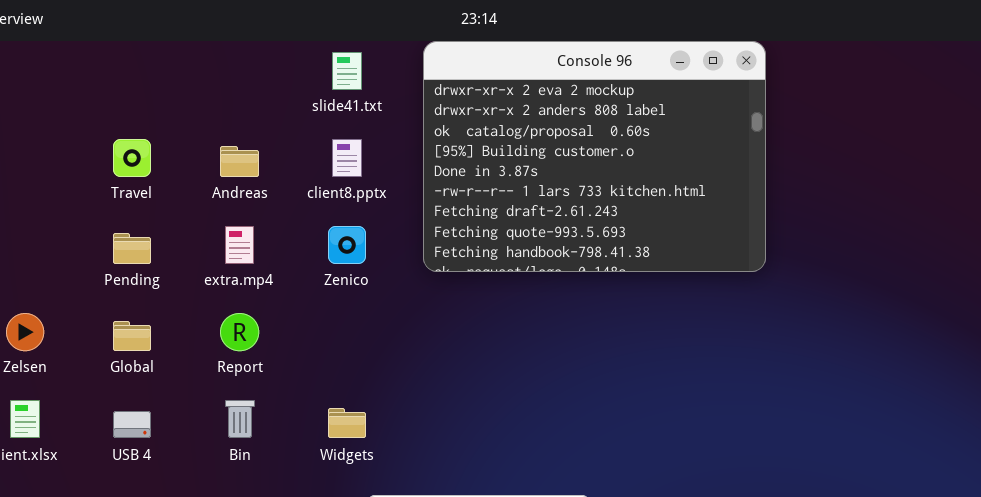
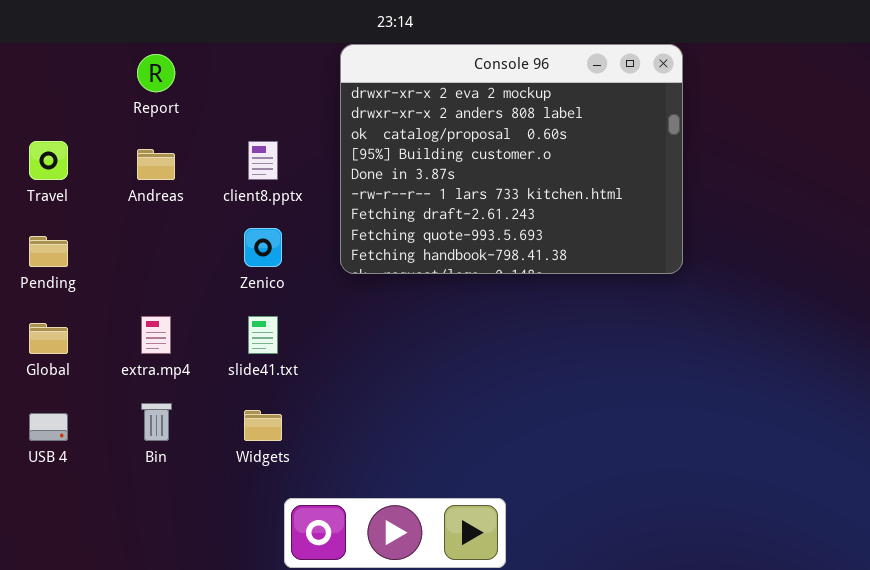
slide41.txt: [332,52,362,90] -> [248,316,278,354], moved
extra.mp4: [225,226,254,264] -> [141,316,171,354], moved
Report: [220,313,259,351] -> [137,54,175,92], moved

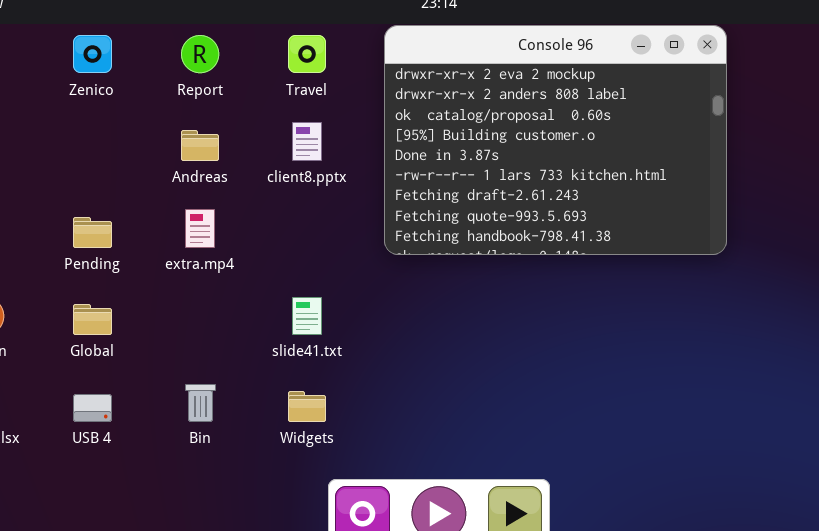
Travel: [29,141,68,180] -> [288,35,326,73], moved
Zenico: [244,228,282,267] -> [73,35,112,73], moved
extra.mp4: [141,316,171,354] -> [185,209,215,248], moved

